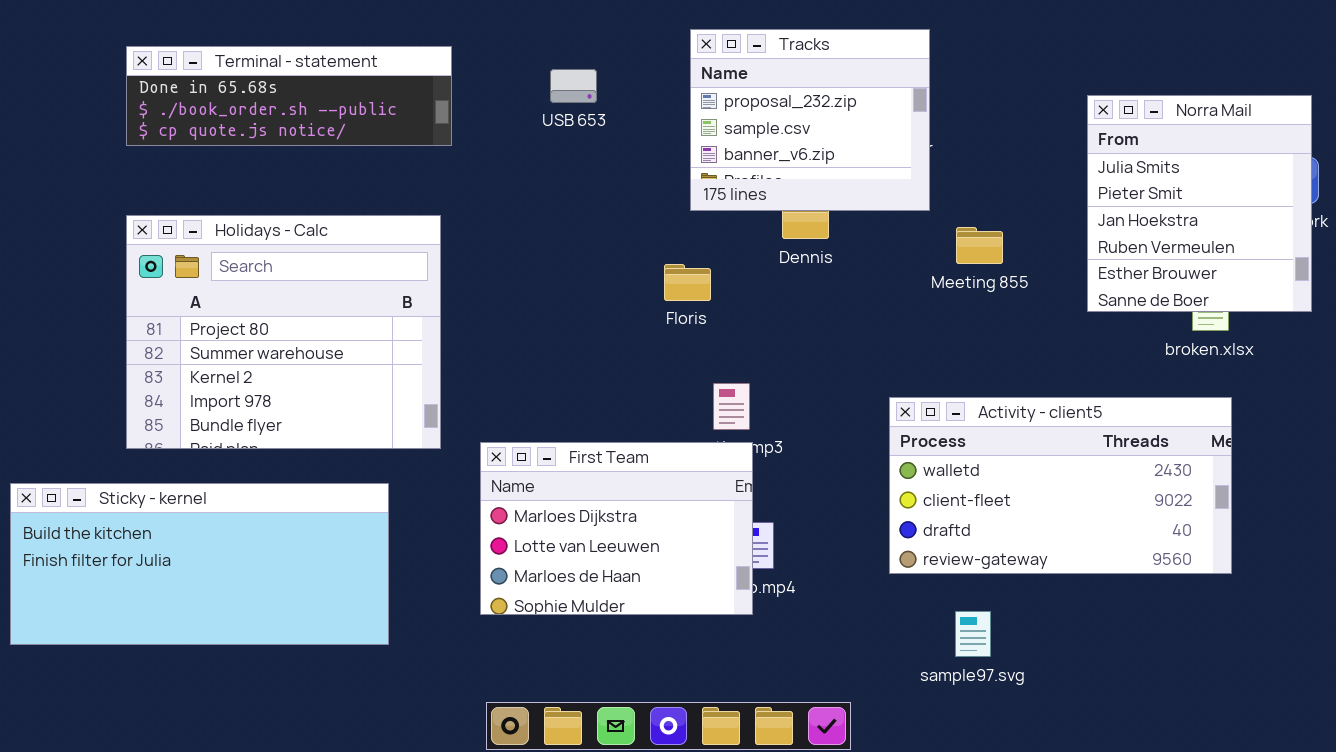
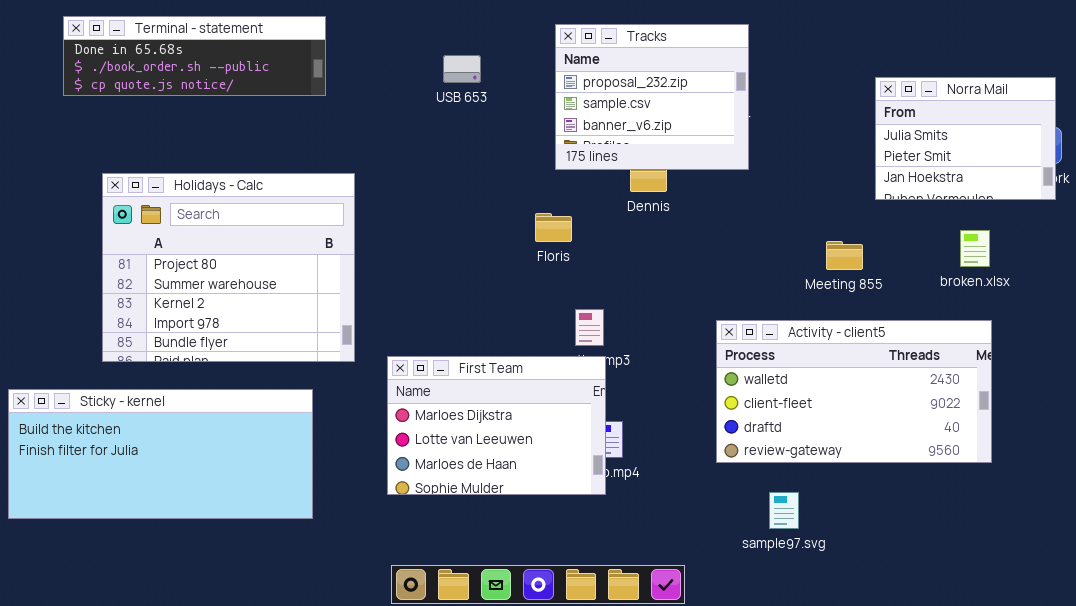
Terminal - statement: [126,46,452,146] -> [63,16,326,96], moved
Norra Mail: [1087,95,1312,312] -> [875,77,1056,200], resized
Meeting 855: [956,227,1003,264] -> [826,241,863,270], moved

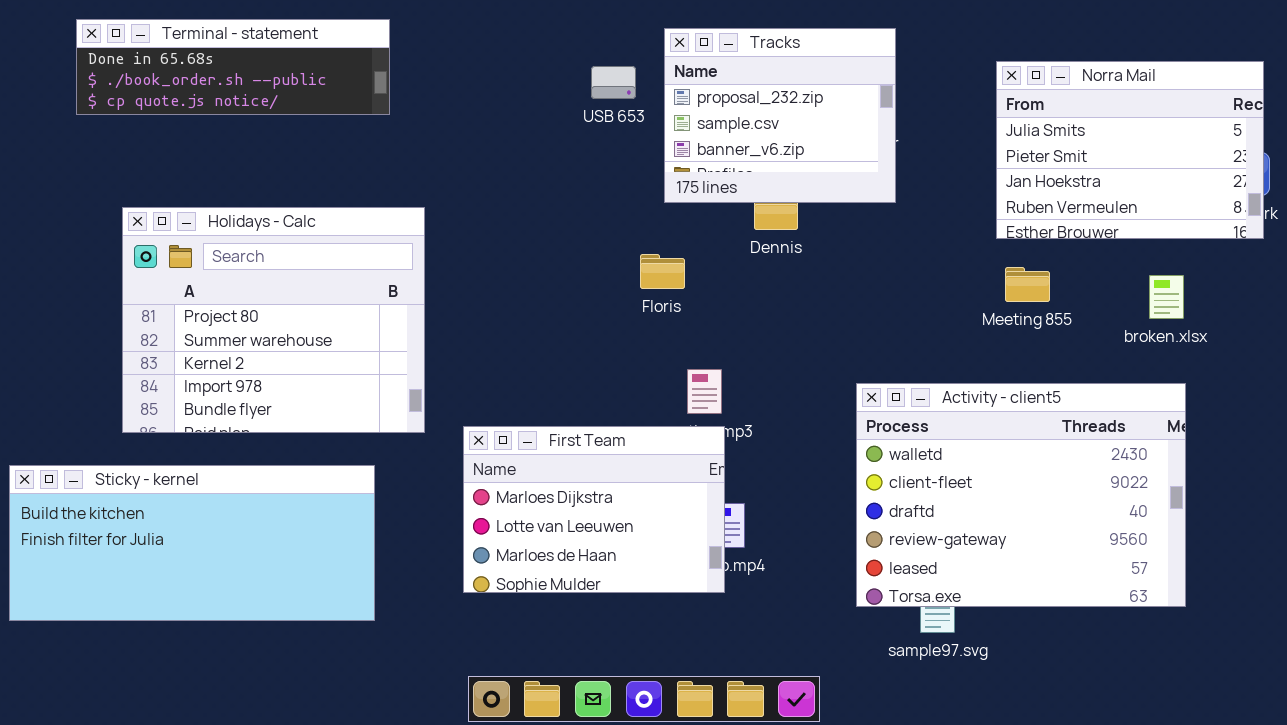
USB 653: [443,55,481,83] -> [591,66,636,99], moved
Norra Mail: [875,77,1056,200] -> [996,61,1264,239], resized
Meeting 855: [826,241,863,270] -> [1005,267,1050,302], moved
Activity - client5: [716,320,992,463] -> [856,383,1186,607], resized

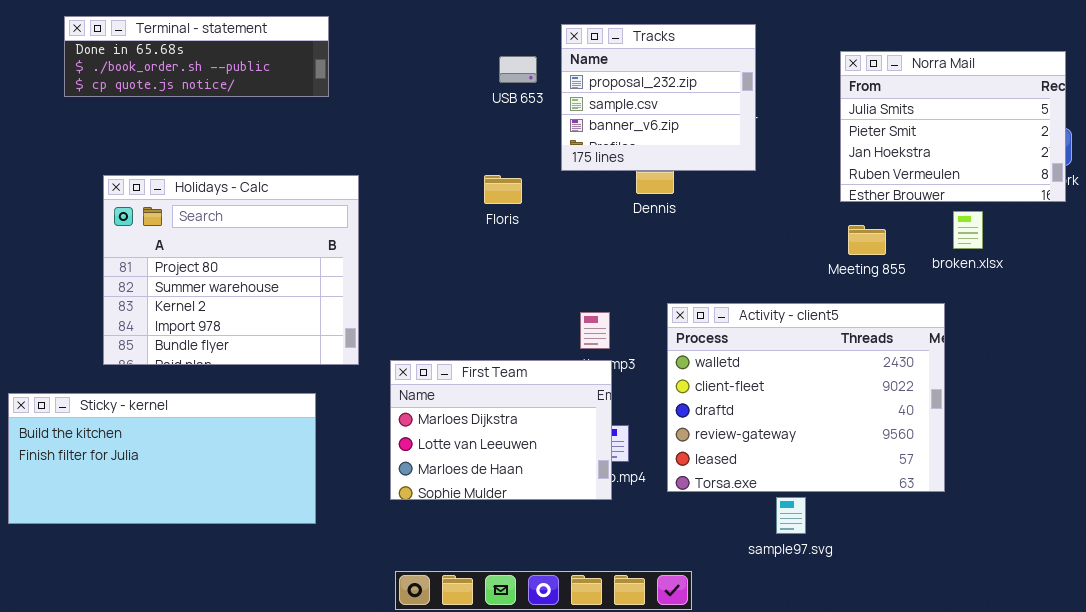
Floris: [640,254,685,289] -> [484,175,522,204], moved
broken.xlsx: [1149,275,1184,319] -> [953,211,983,249], moved
Activity - client5: [856,383,1186,607] -> [667,303,945,492], moved

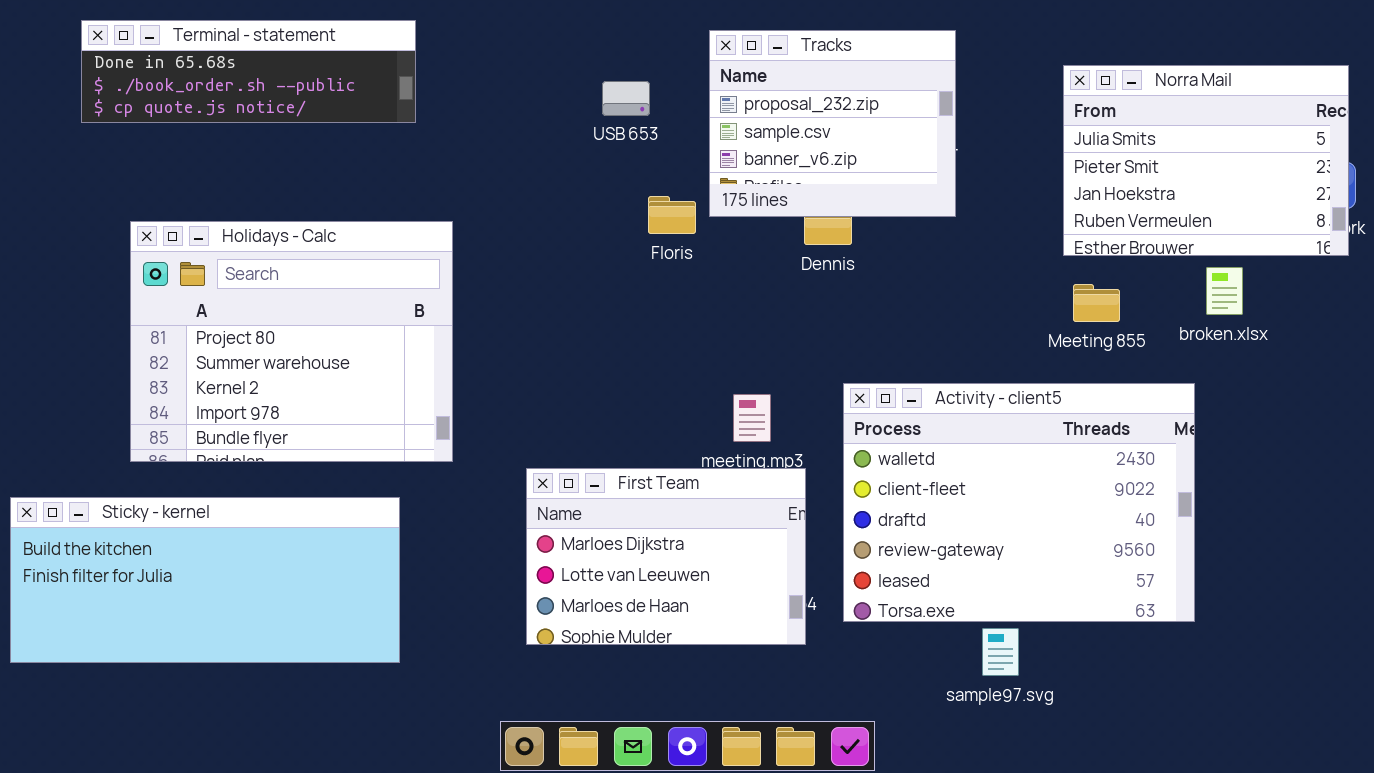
USB 653: [499,56,537,83] -> [602,81,650,116], moved
Floris: [484,175,522,204] -> [648,196,696,234], moved
First Team: [390,360,612,500] -> [526,468,806,645], moved

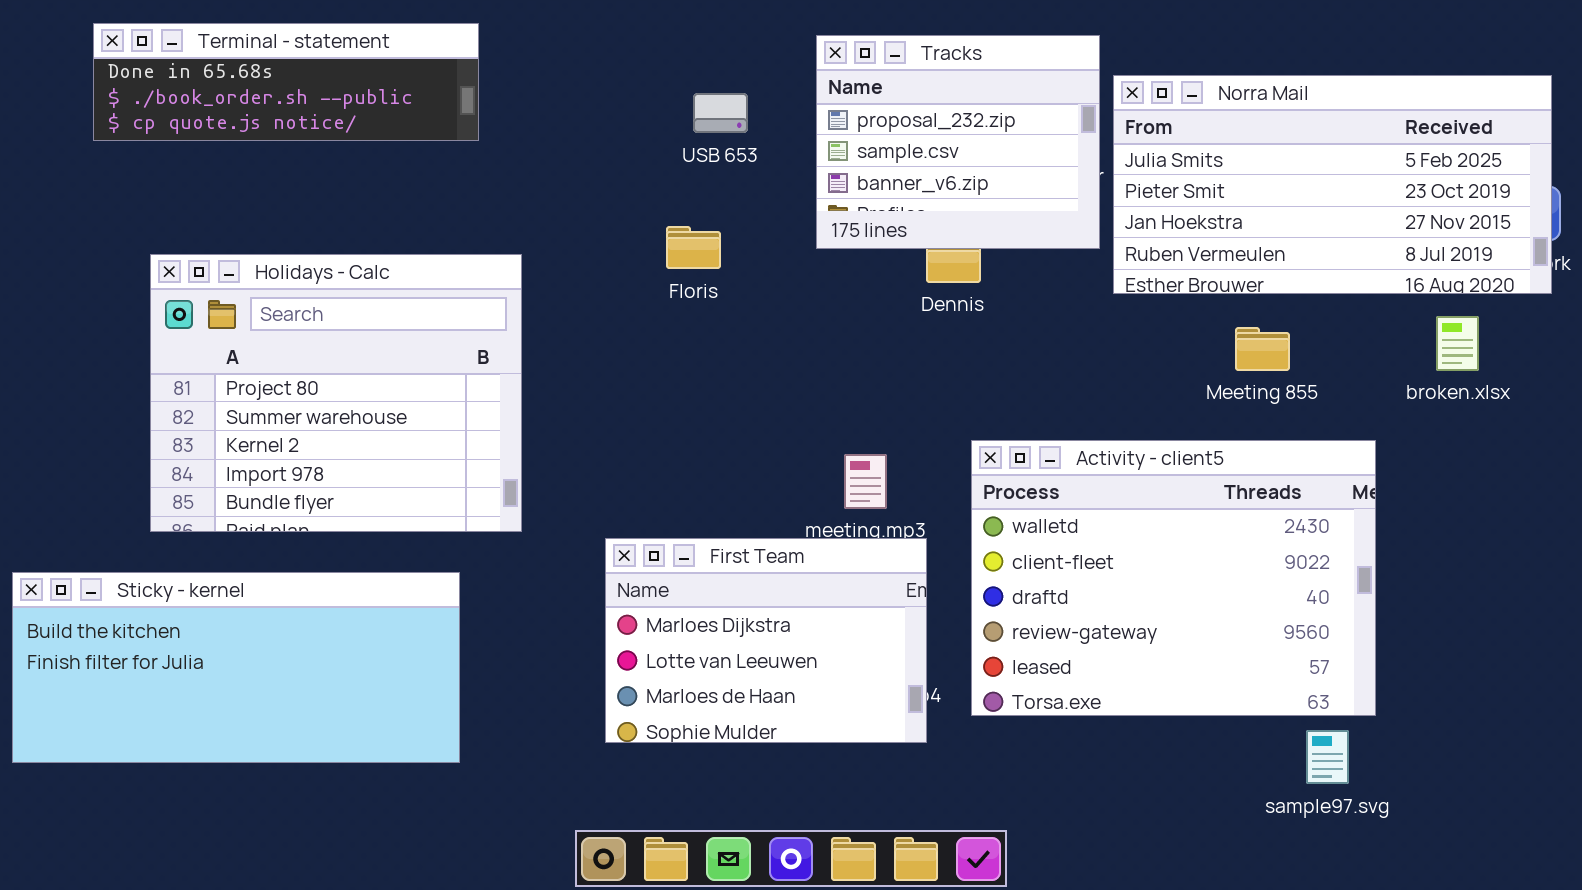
Norra Mail: [1063,65,1349,256] -> [1113,75,1552,294], resized
Floris: [648,196,696,234] -> [666,226,721,269], moved
broken.xlsx: [1206,267,1243,315] -> [1436,316,1479,371], moved
sample97.svg: [982,628,1019,676] -> [1306,730,1349,784], moved

